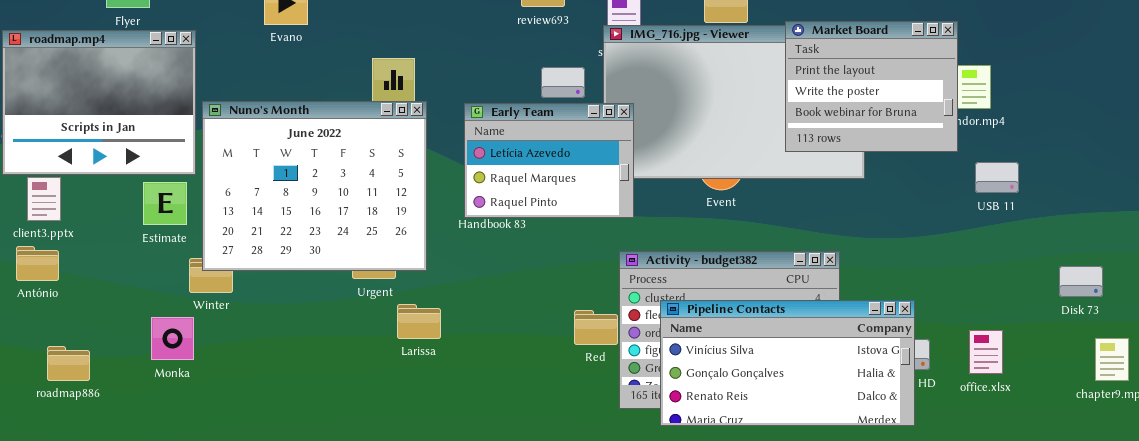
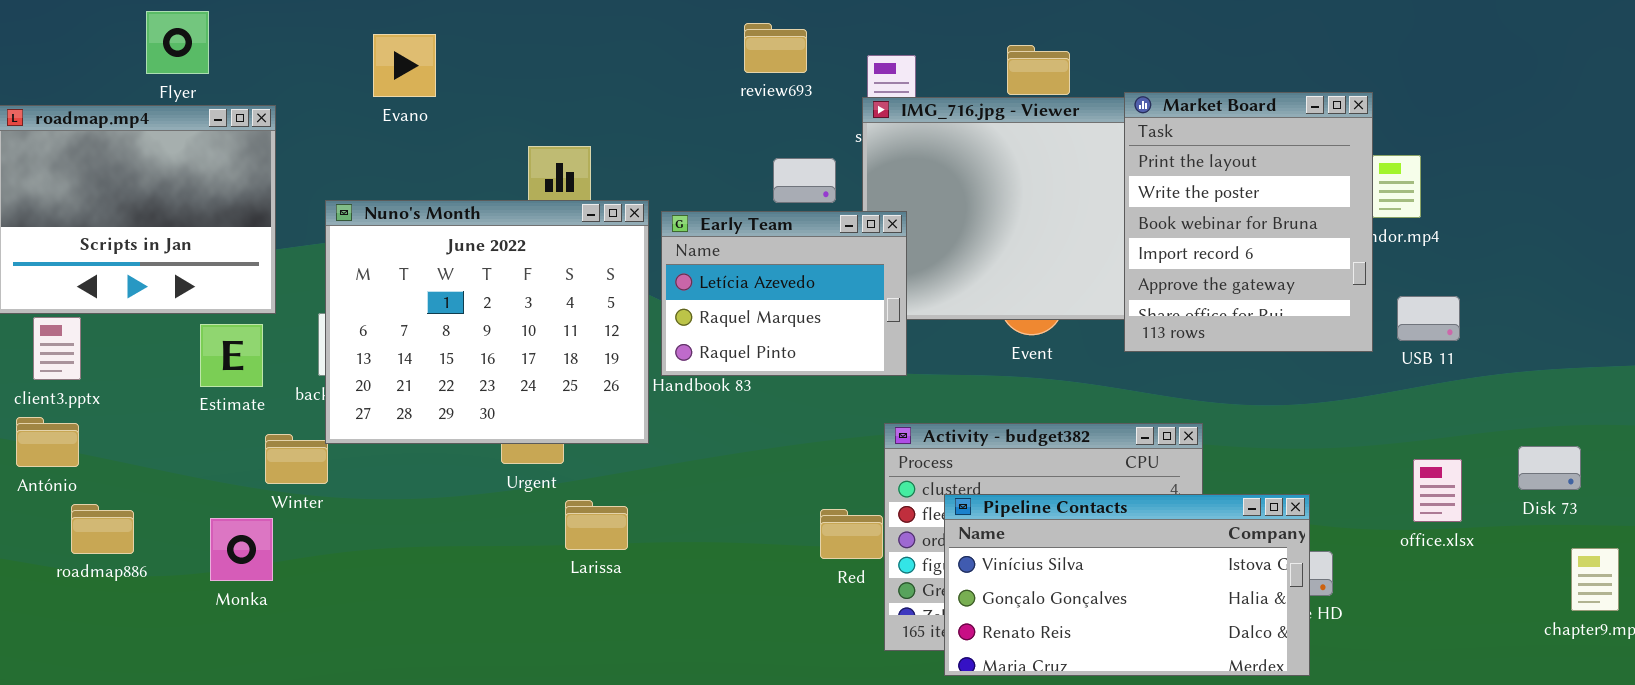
Market Board: [785,21,958,152] -> [1124,92,1373,352], resized
Nuno's Month: [202,101,427,271] -> [325,200,649,444], moved
office.xlsx: [969,330,1003,374] -> [1413,459,1462,522], moved
roadmap886: [47,346,90,381] -> [71,504,134,554], moved

